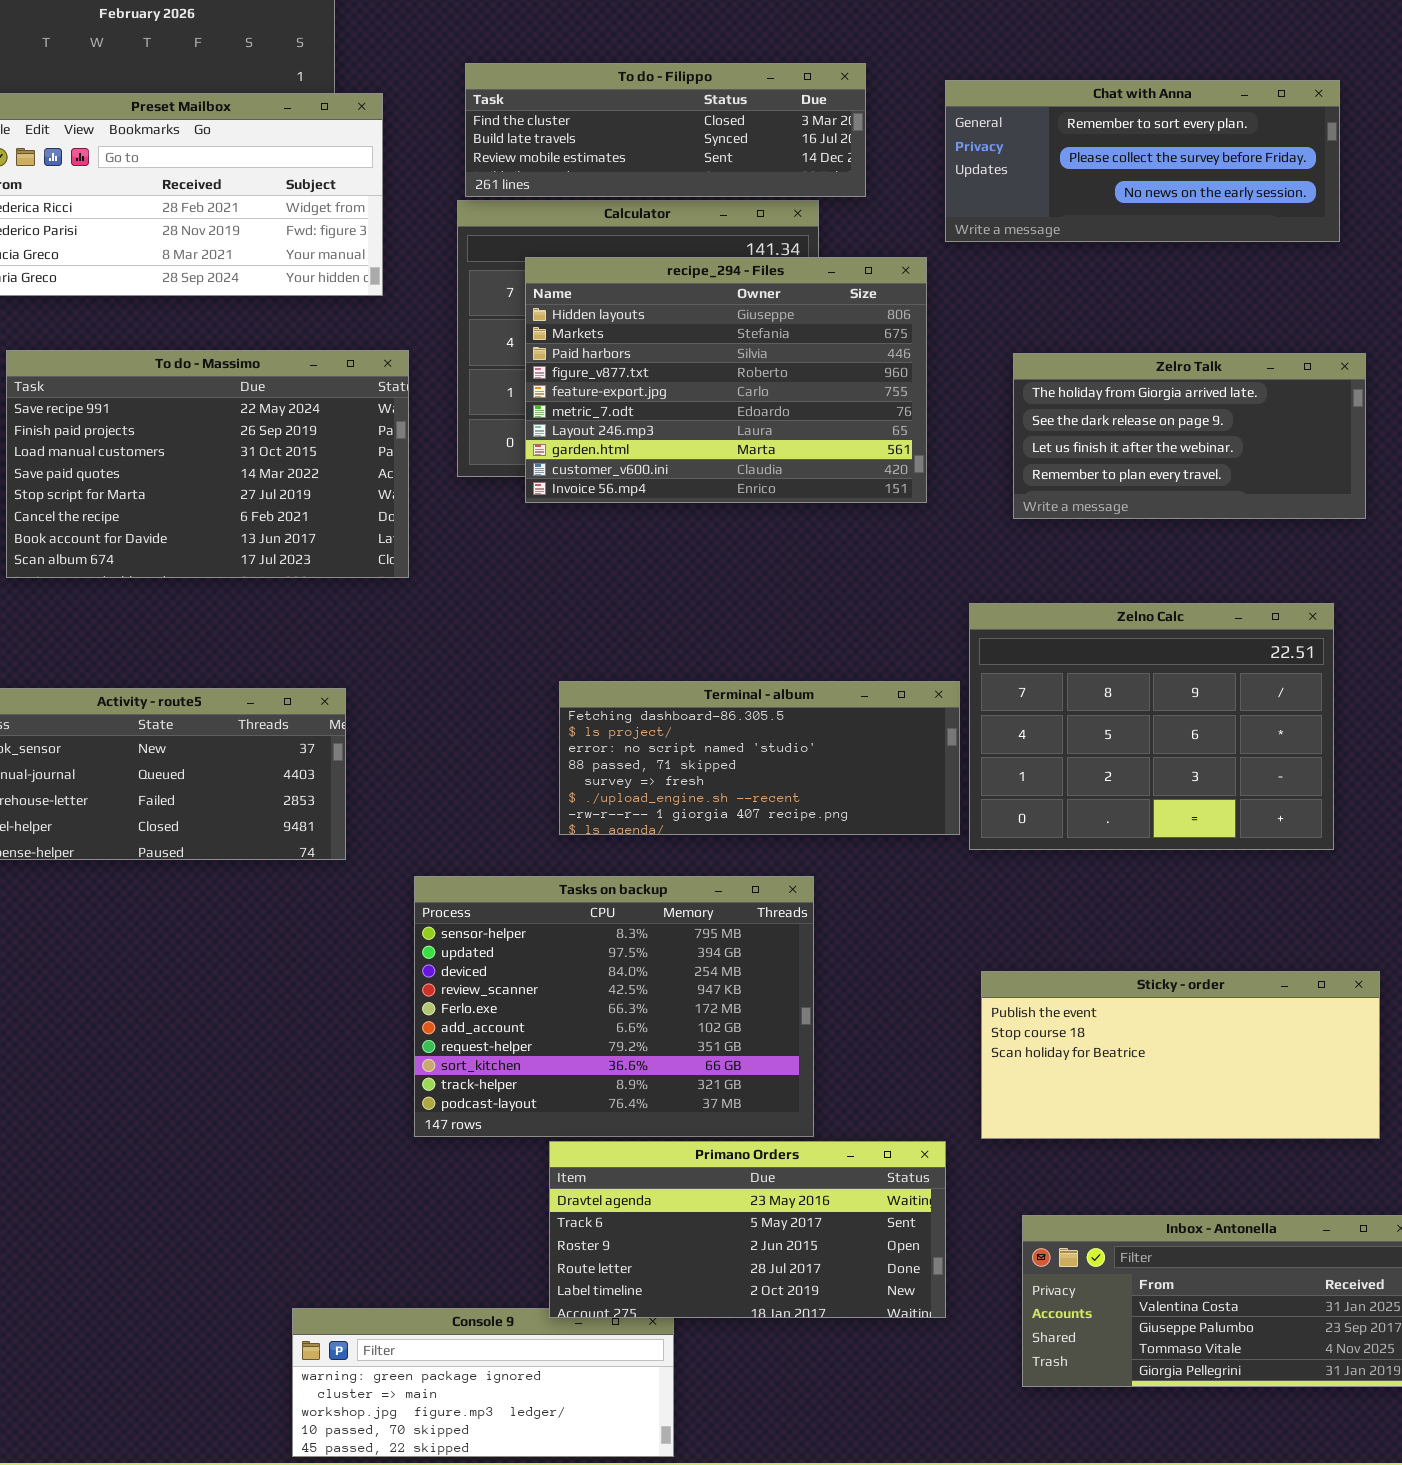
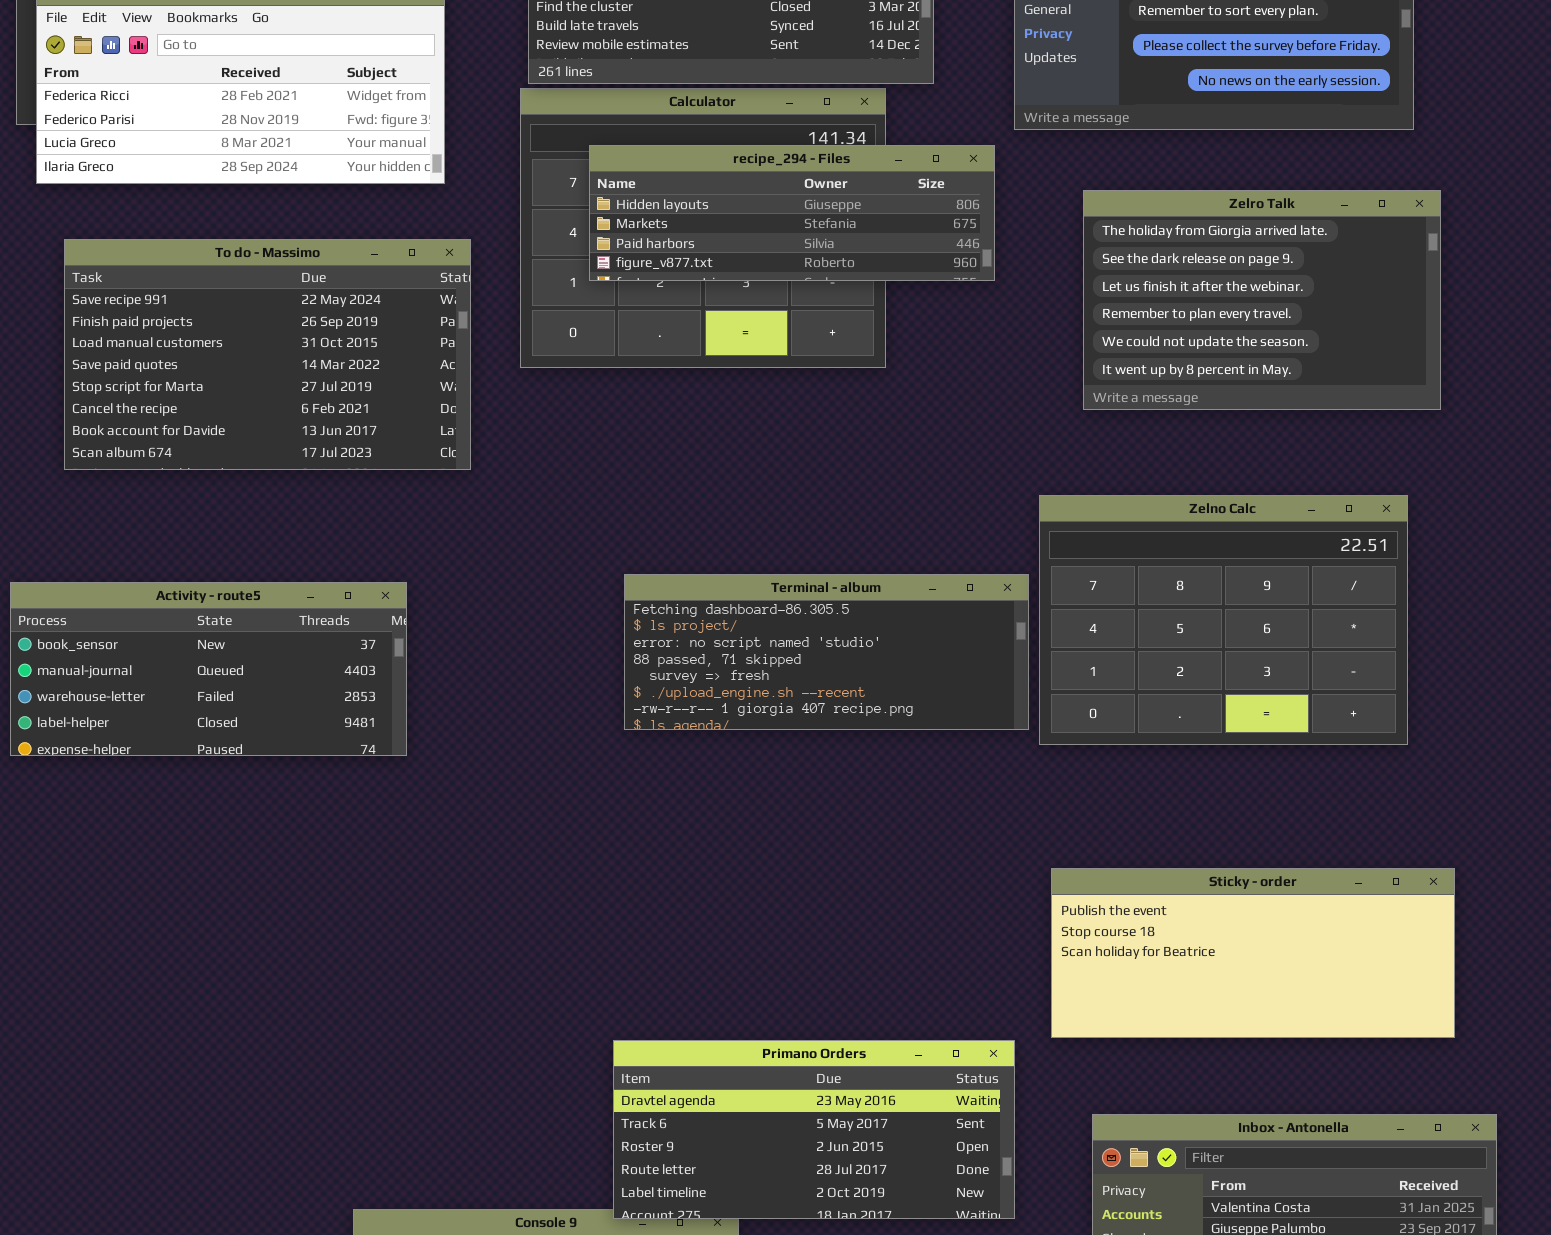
recipe_294 - Files: [525,257,927,503] -> [589,145,995,281], resized
Zelro Talk: [1013,353,1366,519] -> [1083,190,1441,410], resized
Tasks on backup: [414,876,814,1137] -> none, closed

